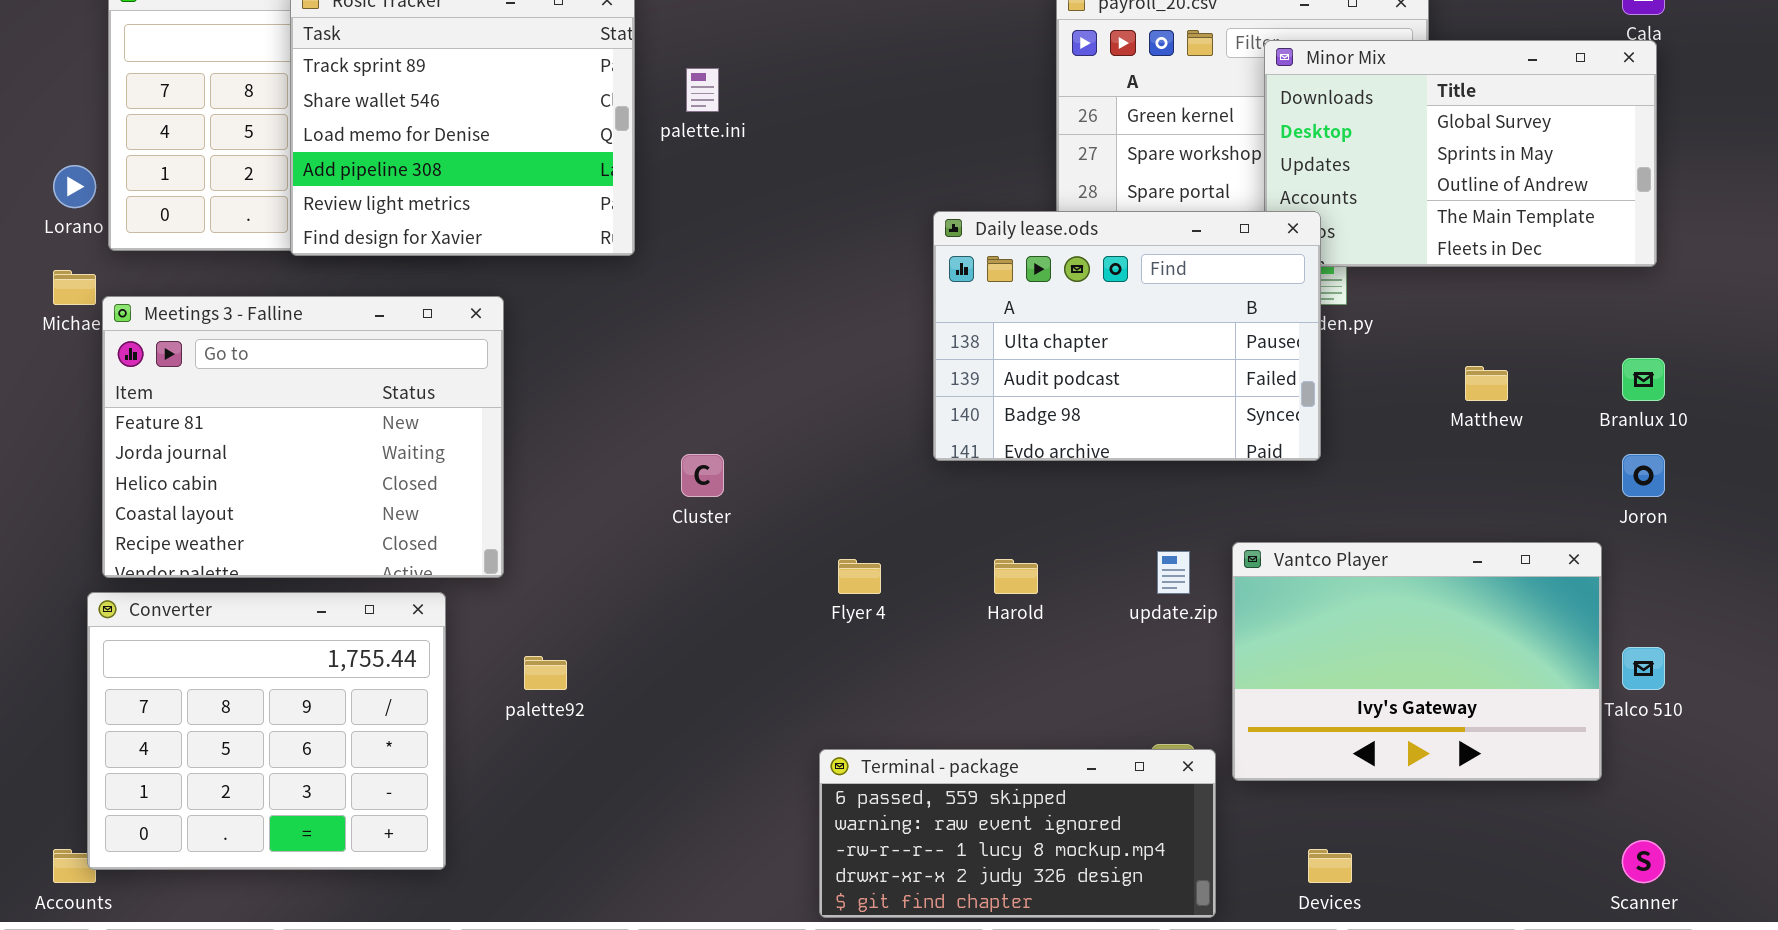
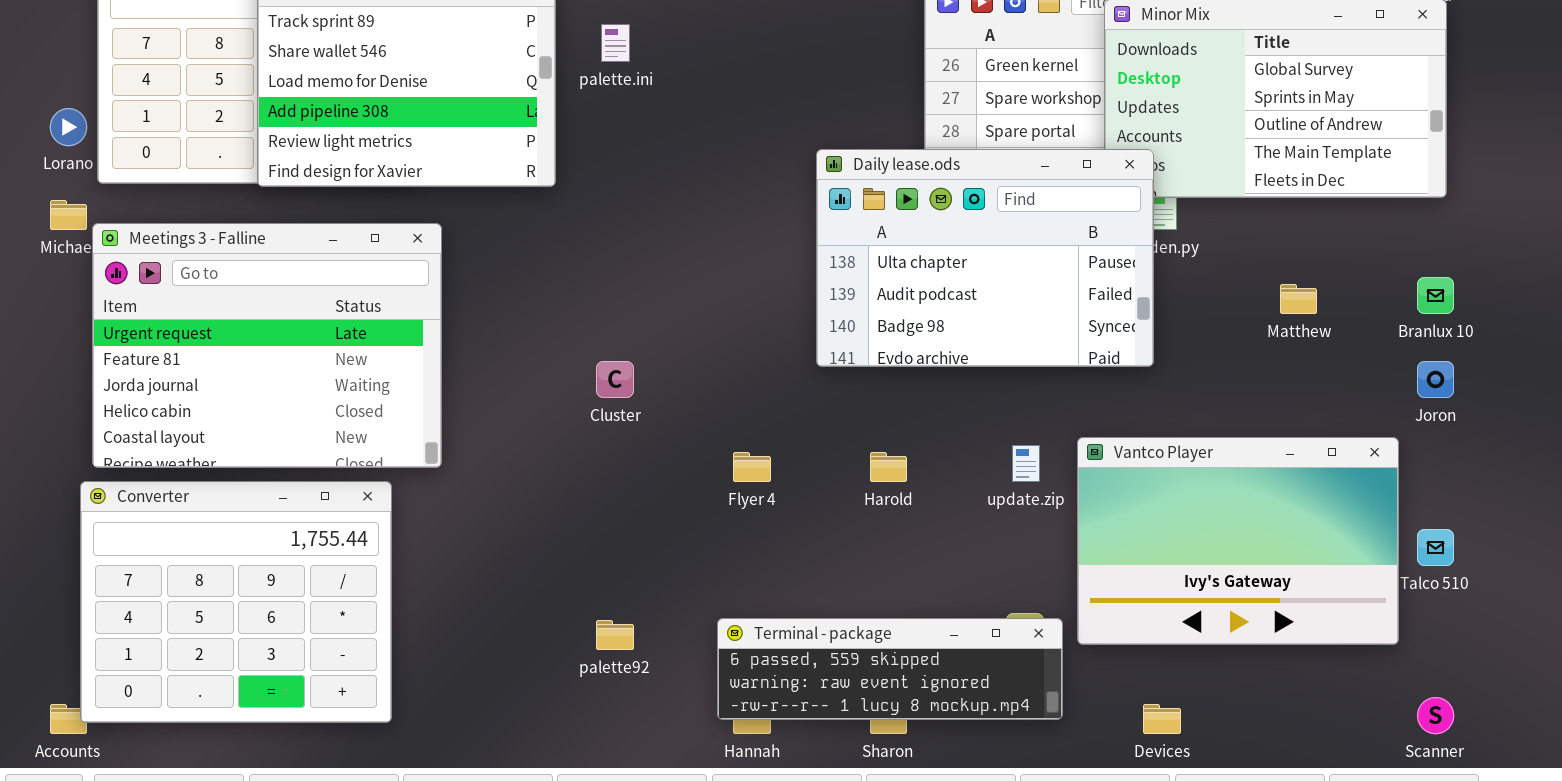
Meetings 3 - Falline: [102,296,504,578] -> [92,223,442,468], scrolled up 1 row
palette92: [524,656,567,690] -> [596,620,634,650], moved
Terminal - package: [819,749,1216,918] -> [717,618,1063,720], resized

